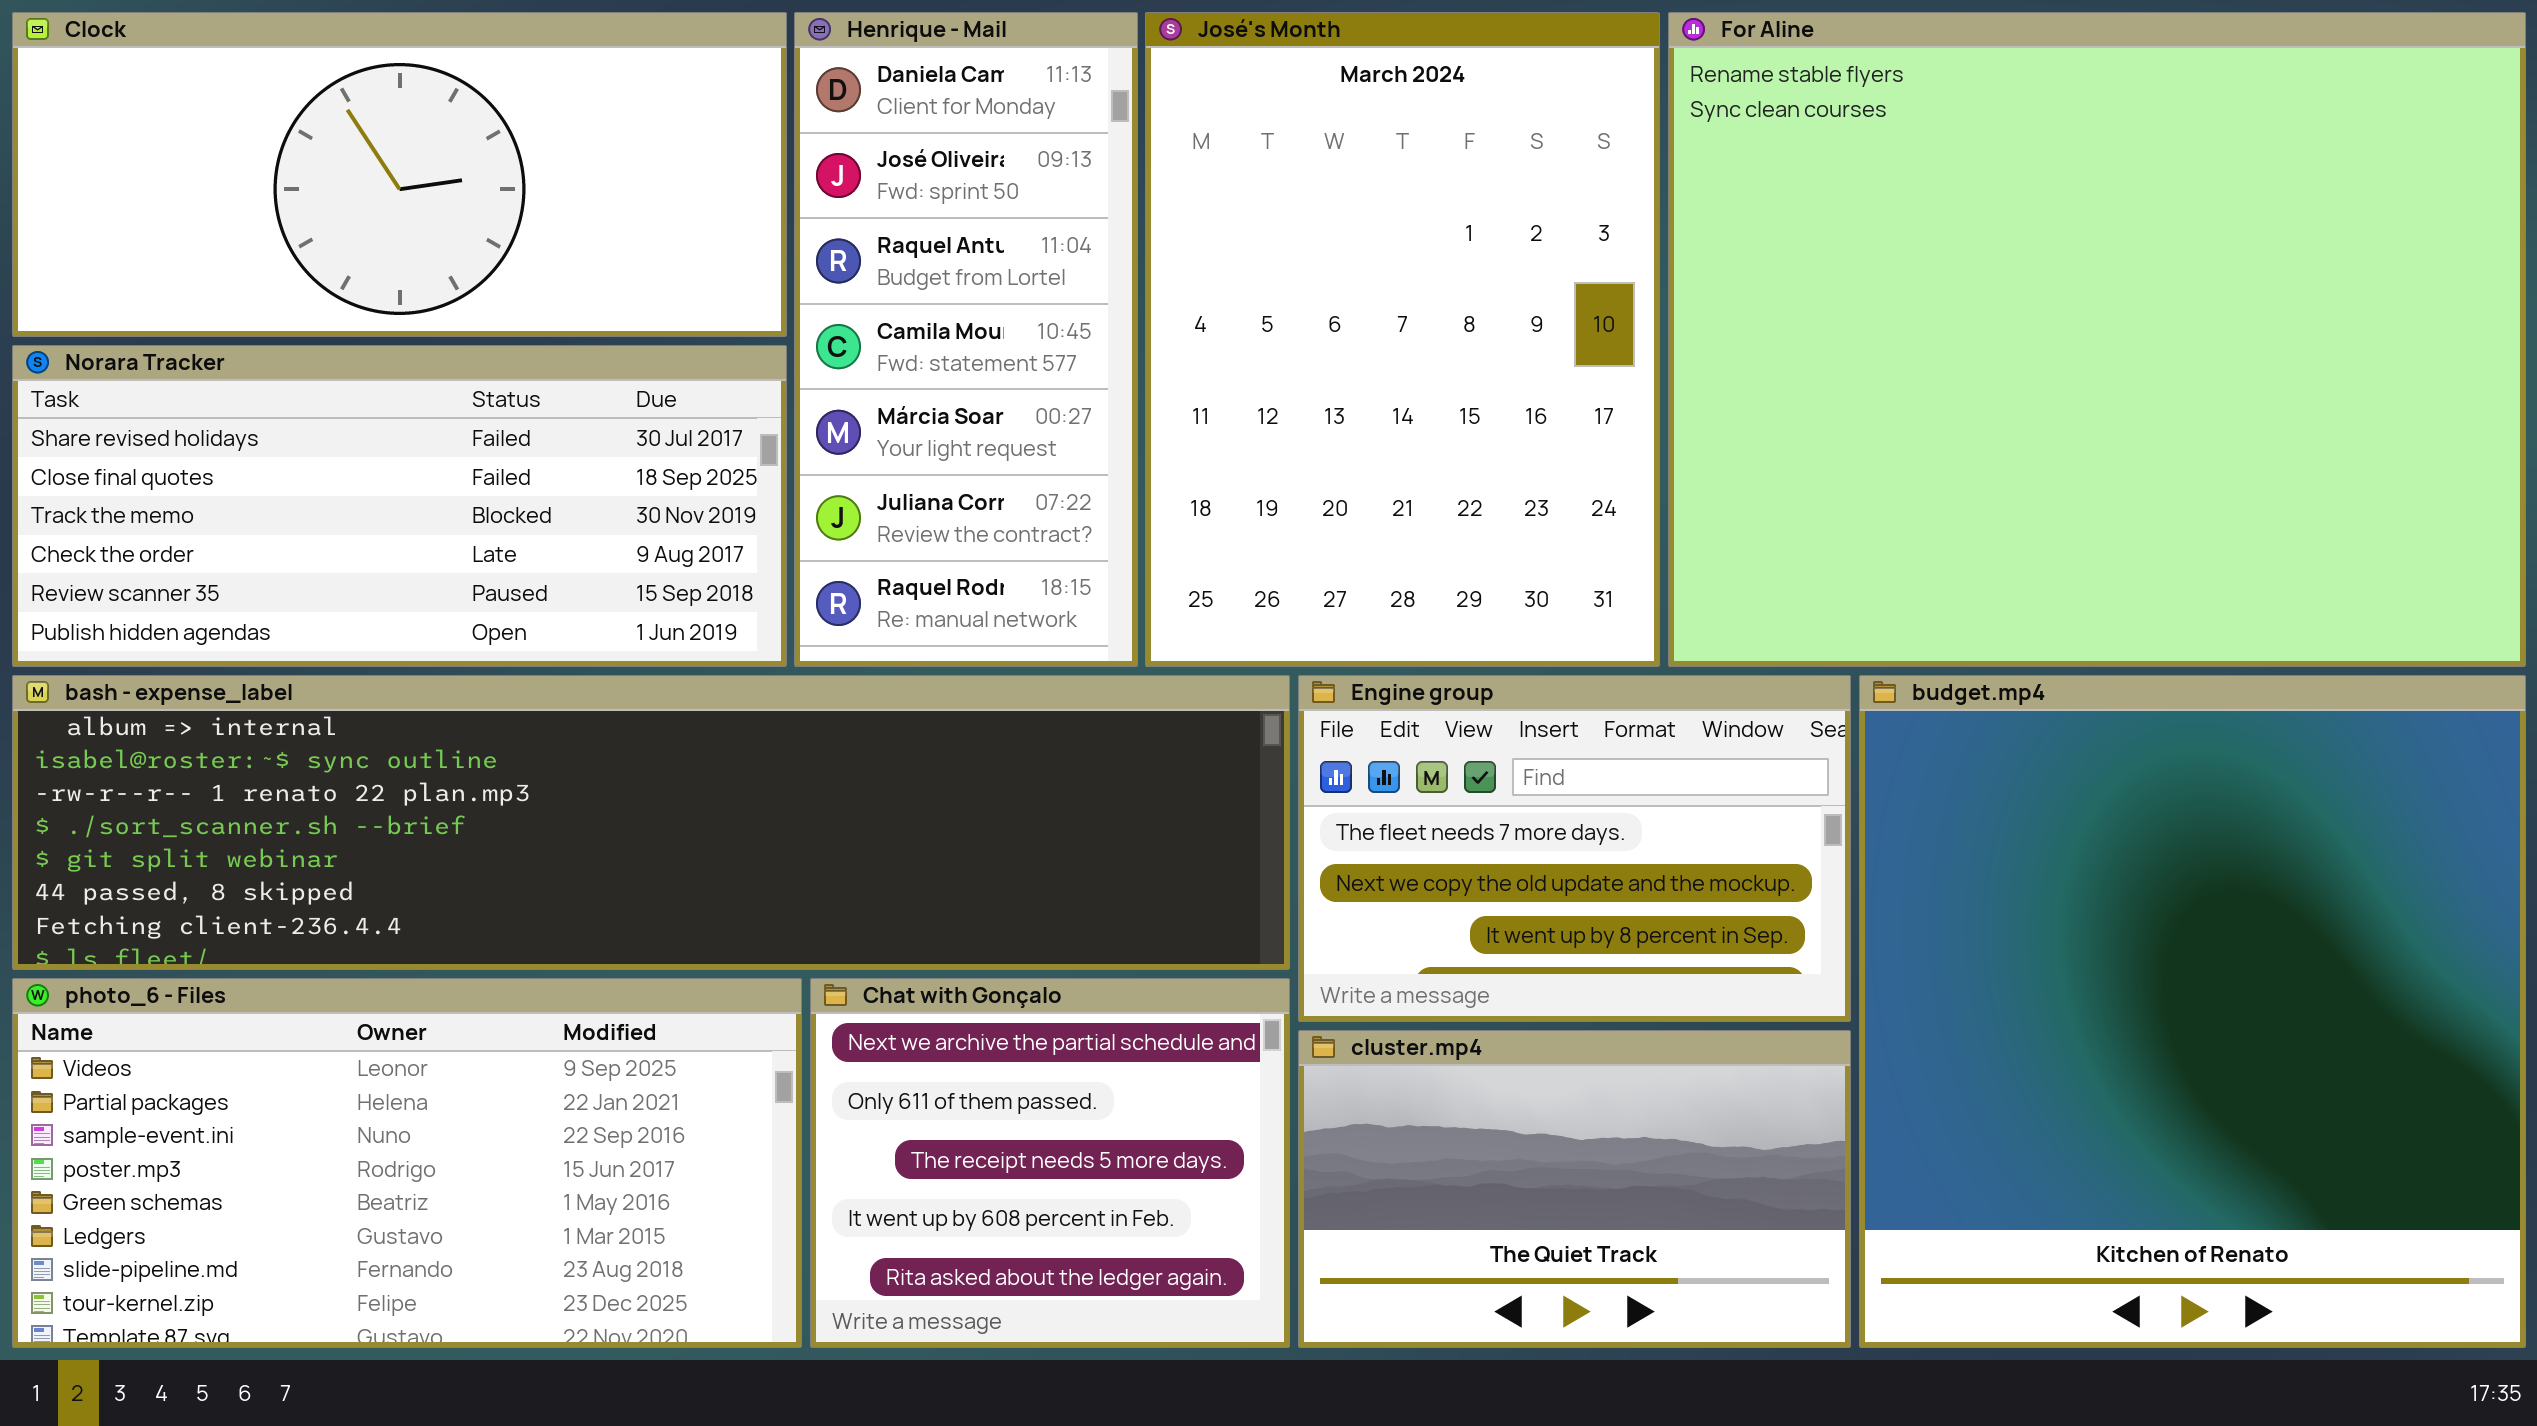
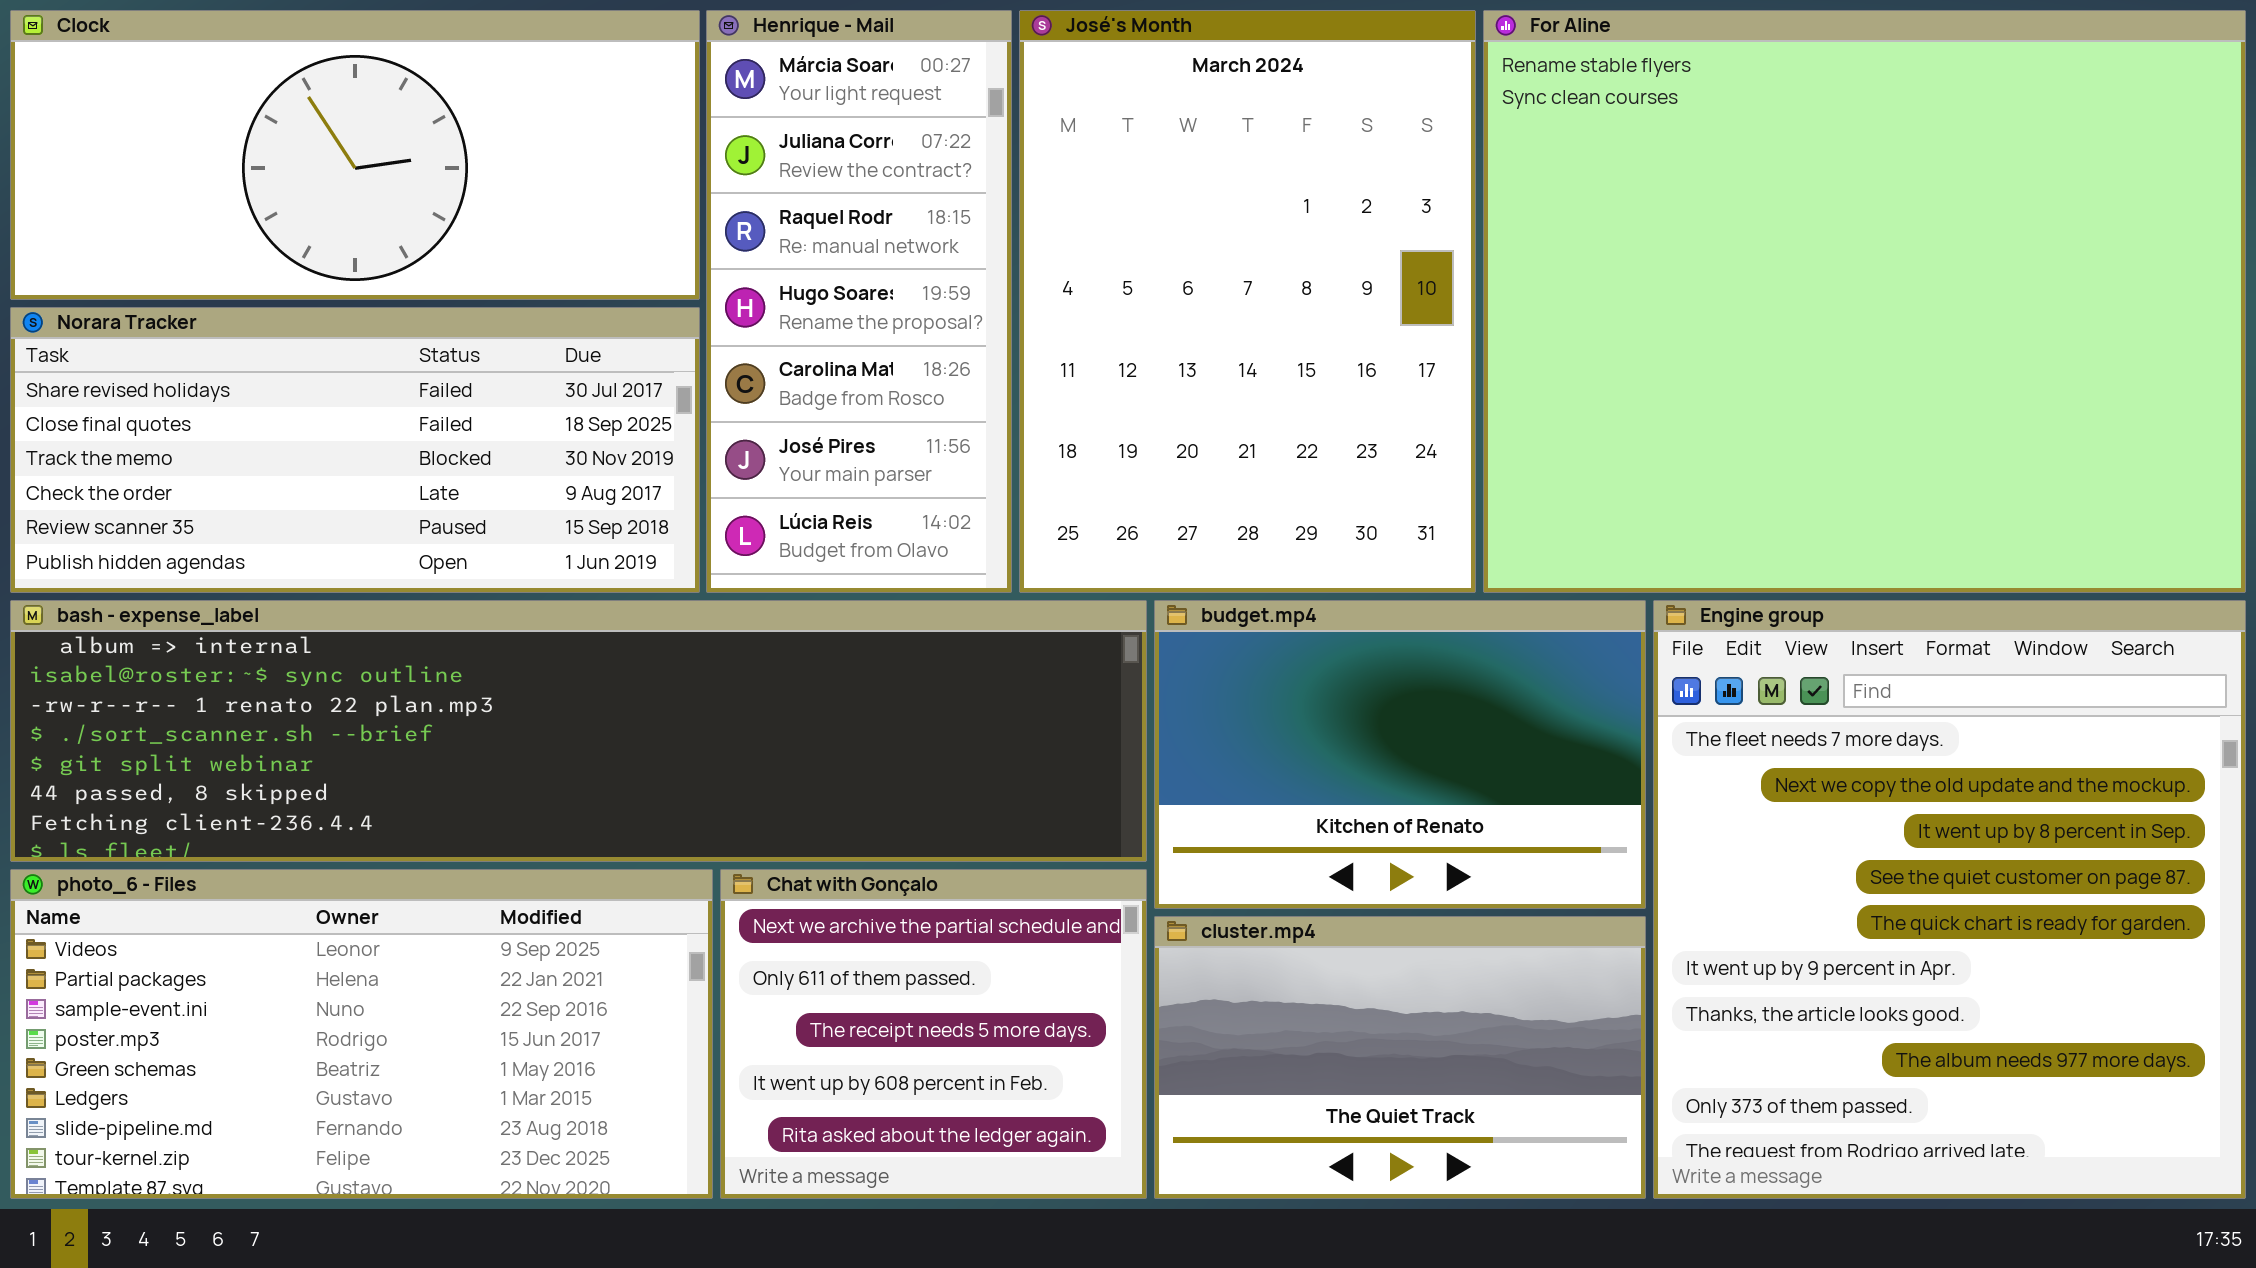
Henrique - Mail: [794,12,1138,667] -> [706,10,1012,593], scrolled down 4 rows
Engine group: [1298,675,1851,1022] -> [1653,600,2246,1199], moved, resized
budget.mp4: [1859,675,2526,1348] -> [1154,600,1646,909], moved, resized

